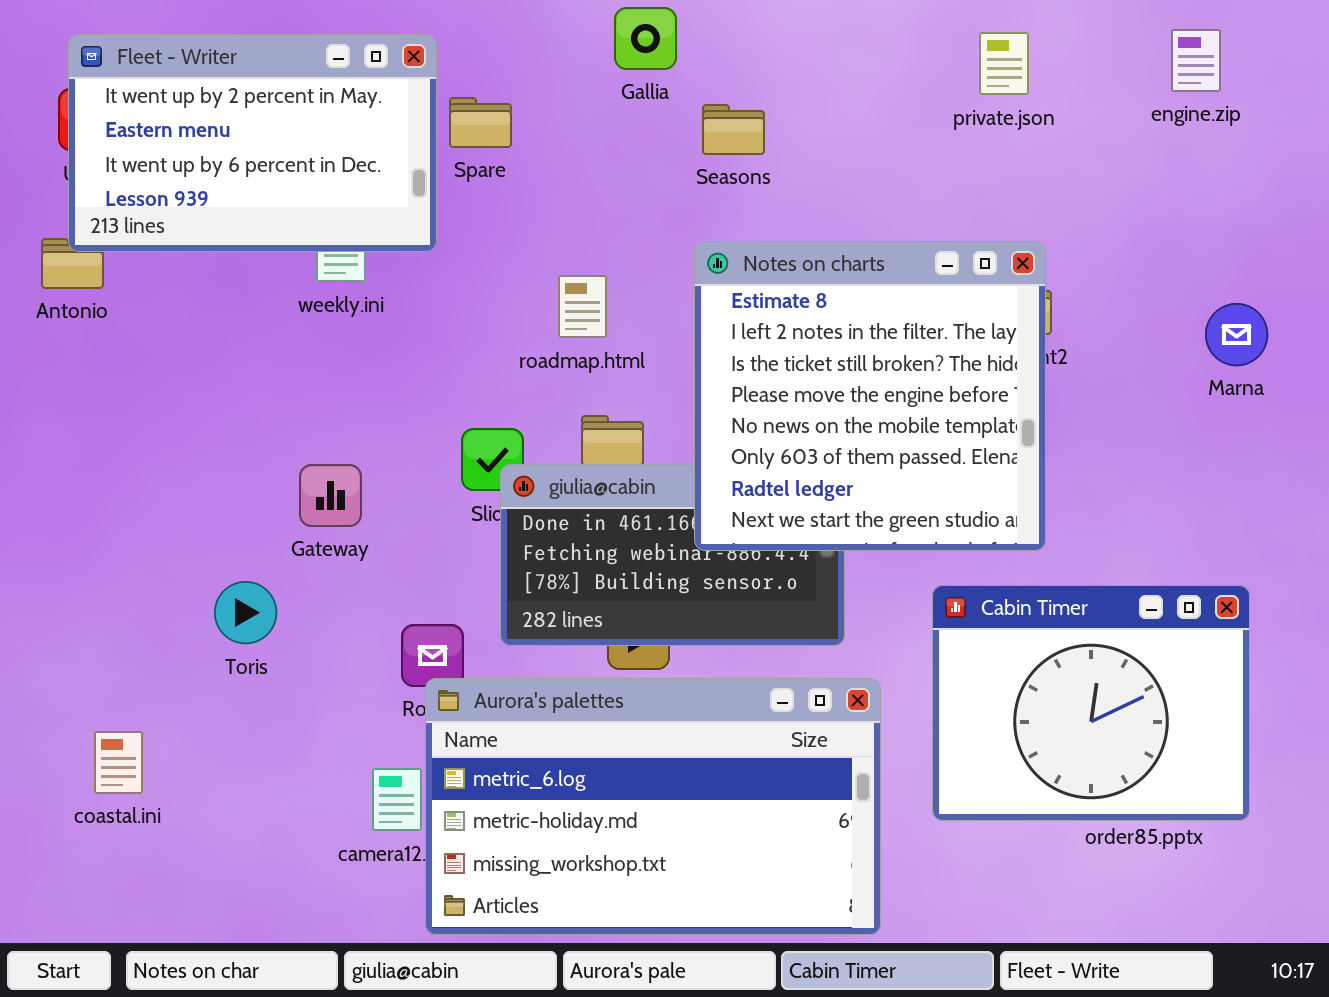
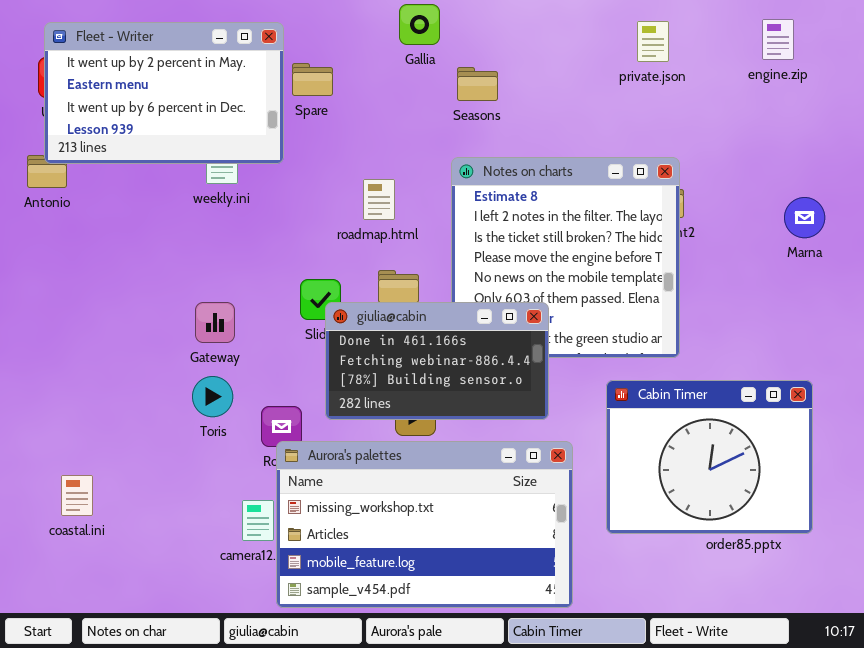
giulia@cabin: [500,464,845,646] -> [325,302,549,420], raised
Toris: [214,581,277,644] -> [192,376,233,417], moved
Aurora's palettes: [425,678,881,935] -> [276,441,573,608], scrolled down 2 rows

